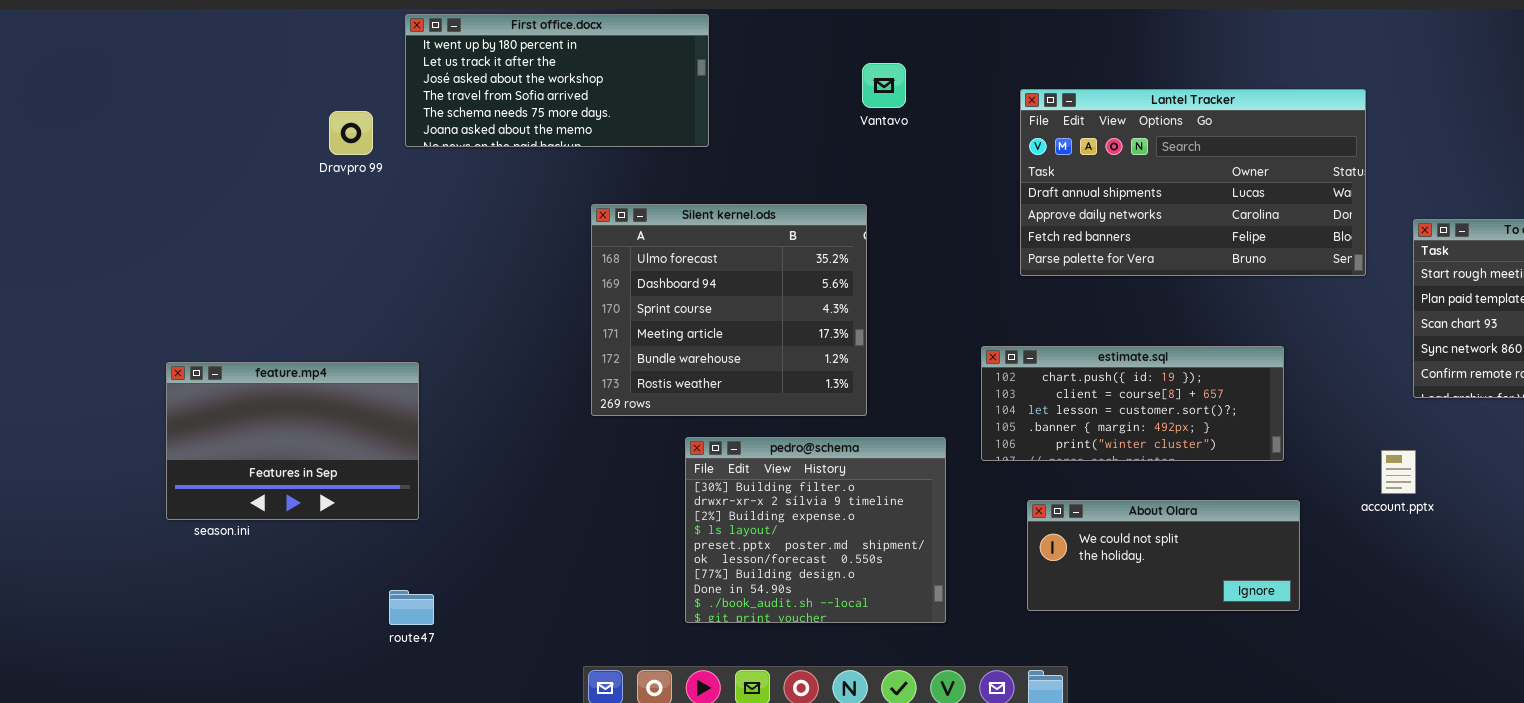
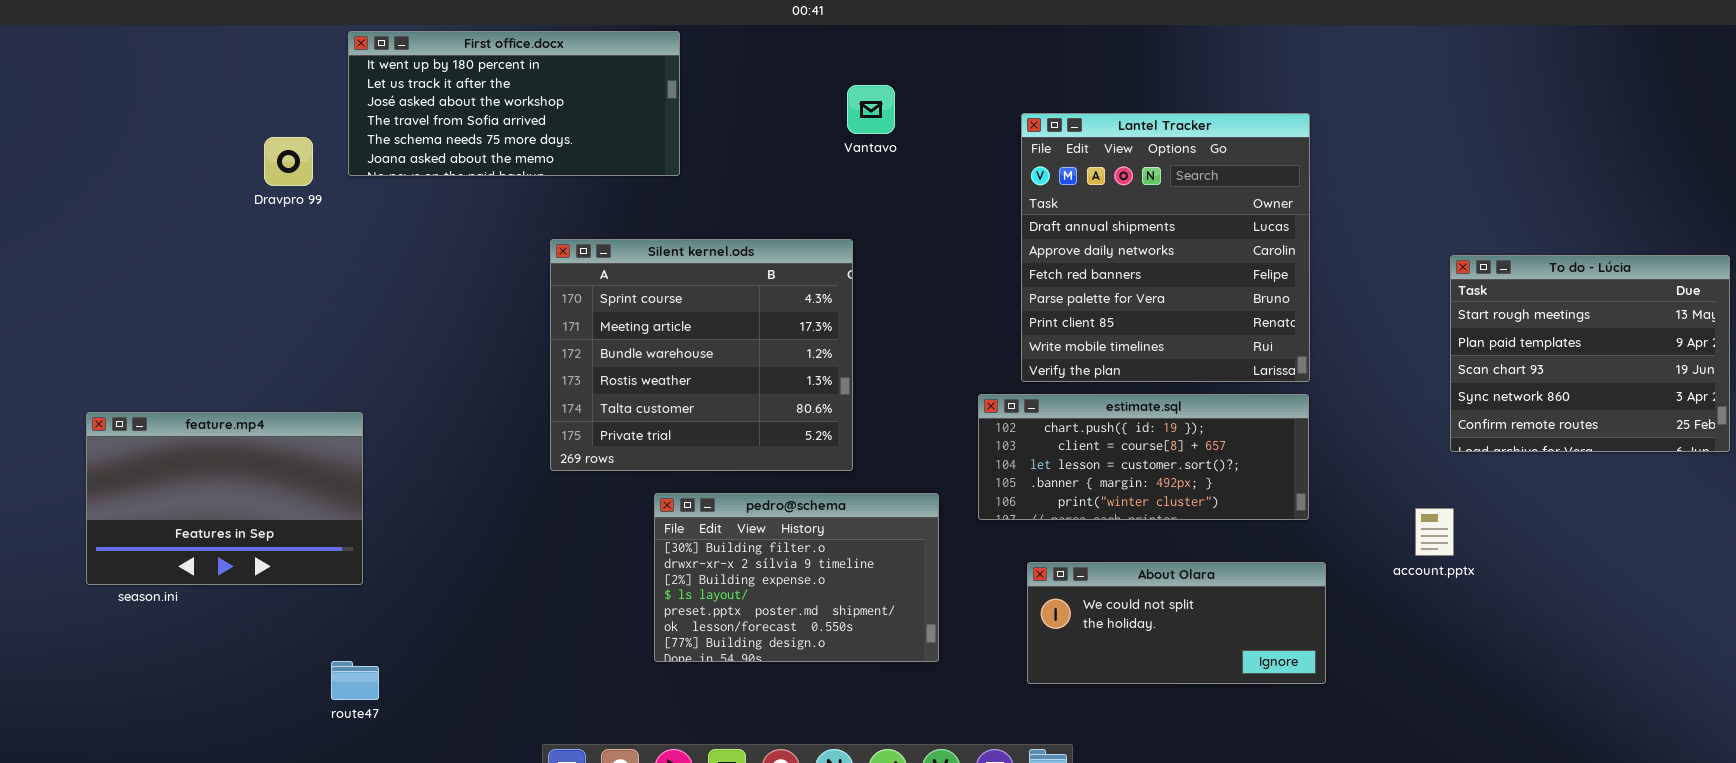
Lantel Tracker: [1020,89,1366,276] -> [1021,113,1310,382], resized
Silent kernel.ods: [591,204,867,416] -> [550,239,853,471], scrolled down 2 rows
pedro@schema: [685,437,946,623] -> [654,493,939,662], resized

